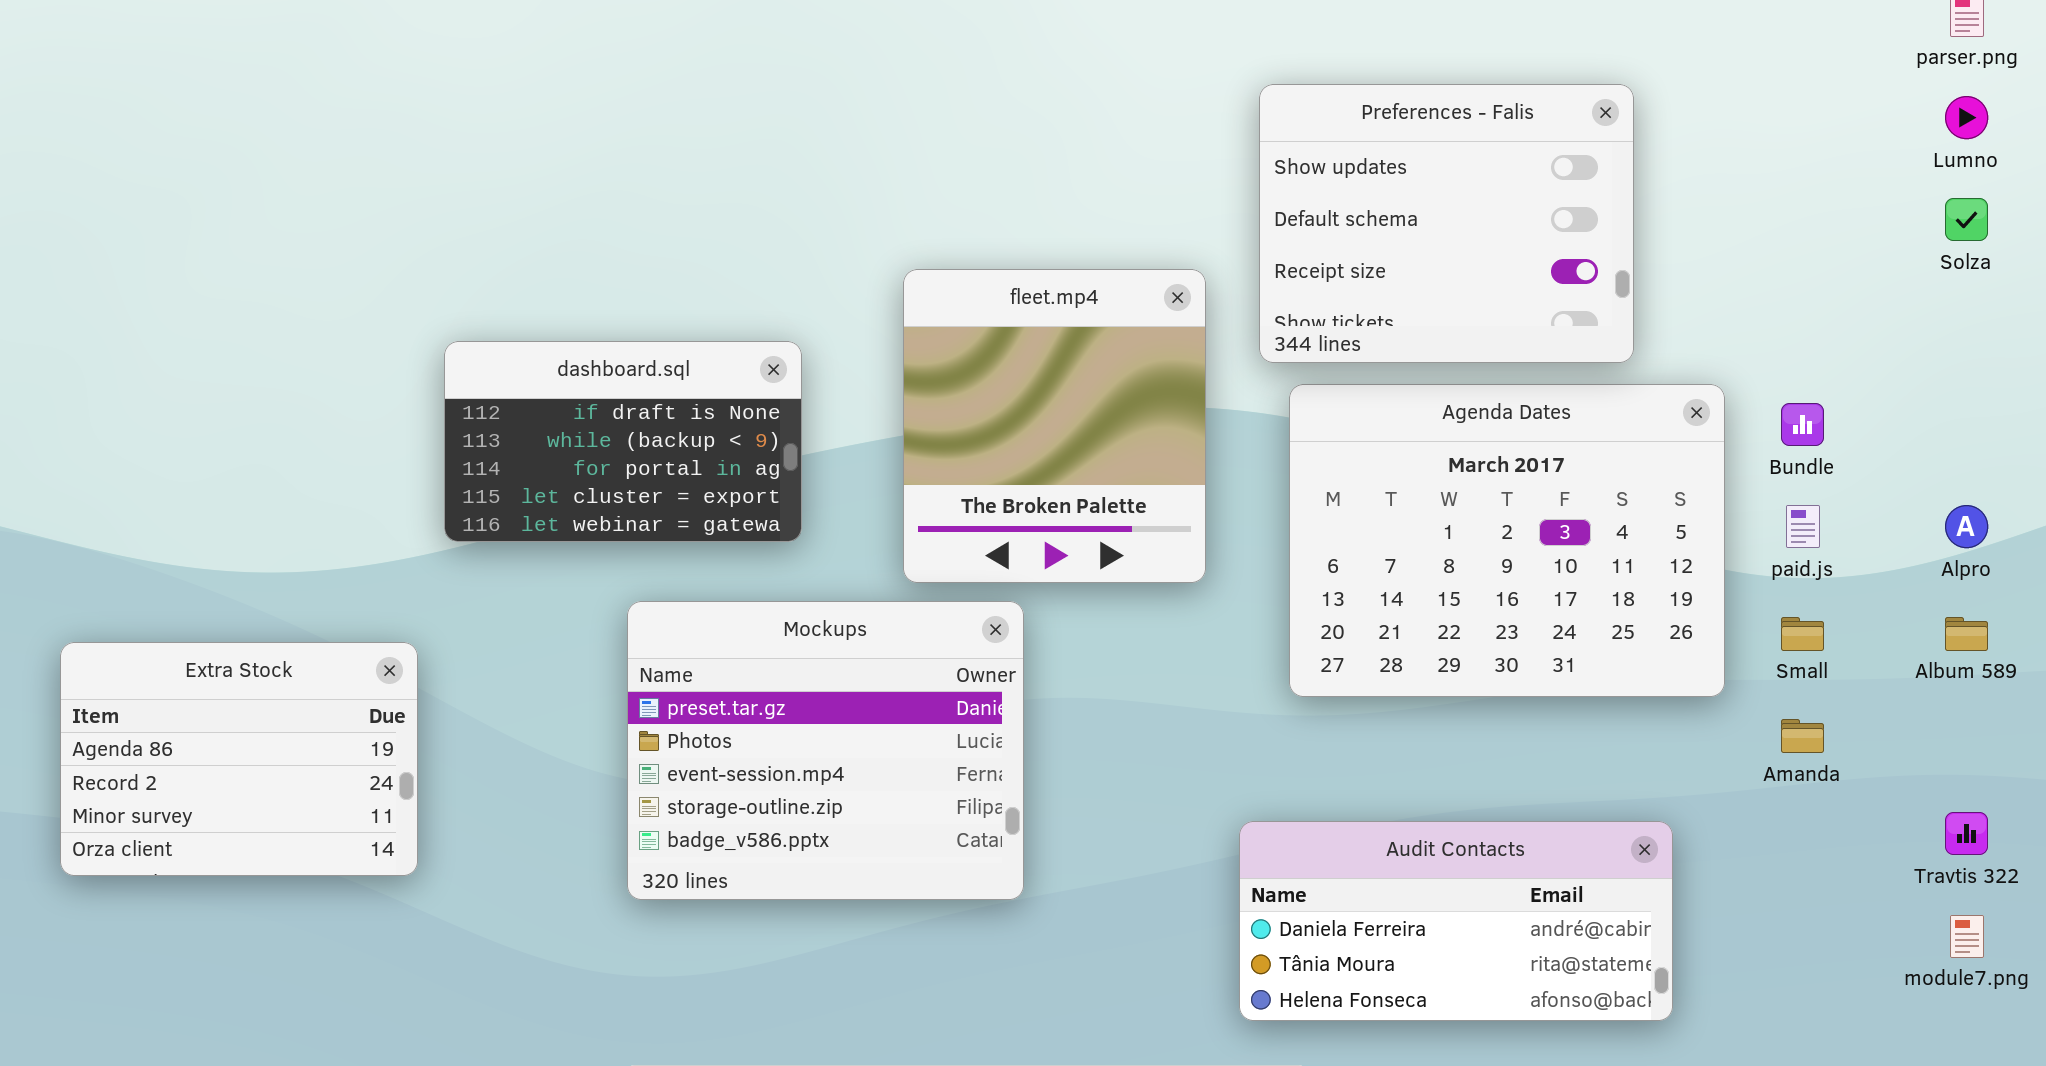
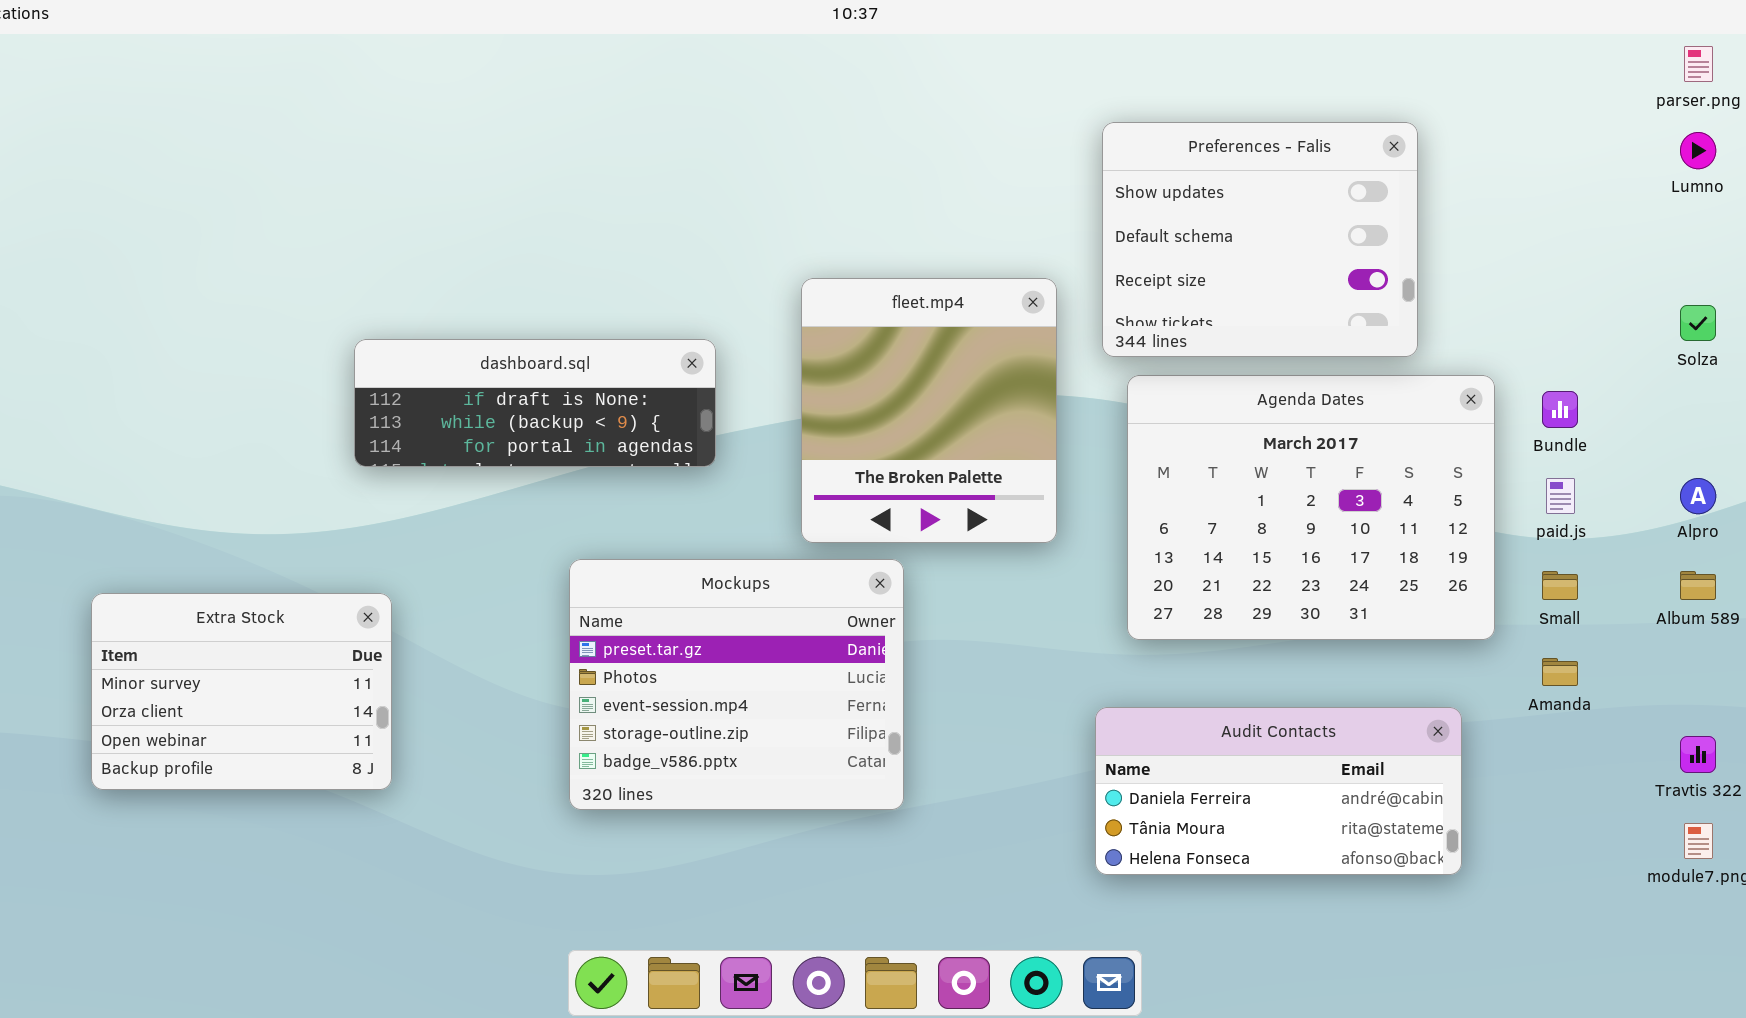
Solza: [1945,198,1988,241] -> [1680,305,1716,341], moved
dashboard.sql: [444,341,802,542] -> [354,339,716,467], resized
Extra Stock: [60,642,418,876] -> [91,593,392,790], scrolled down 2 rows
Audit Contacts: [1239,821,1673,1021] -> [1095,707,1462,875], moved

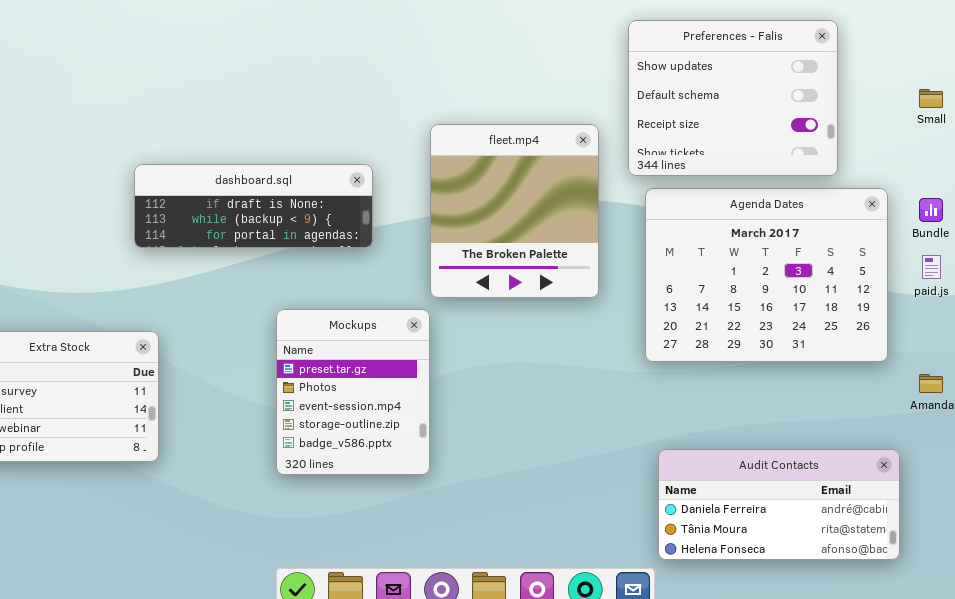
Mockups: [569,559,904,810] -> [276,309,430,475], resized
Small: [1542,571,1578,600] -> [919,89,943,108], moved
Audit Contacts: [1095,707,1462,875] -> [658,449,900,560], moved

